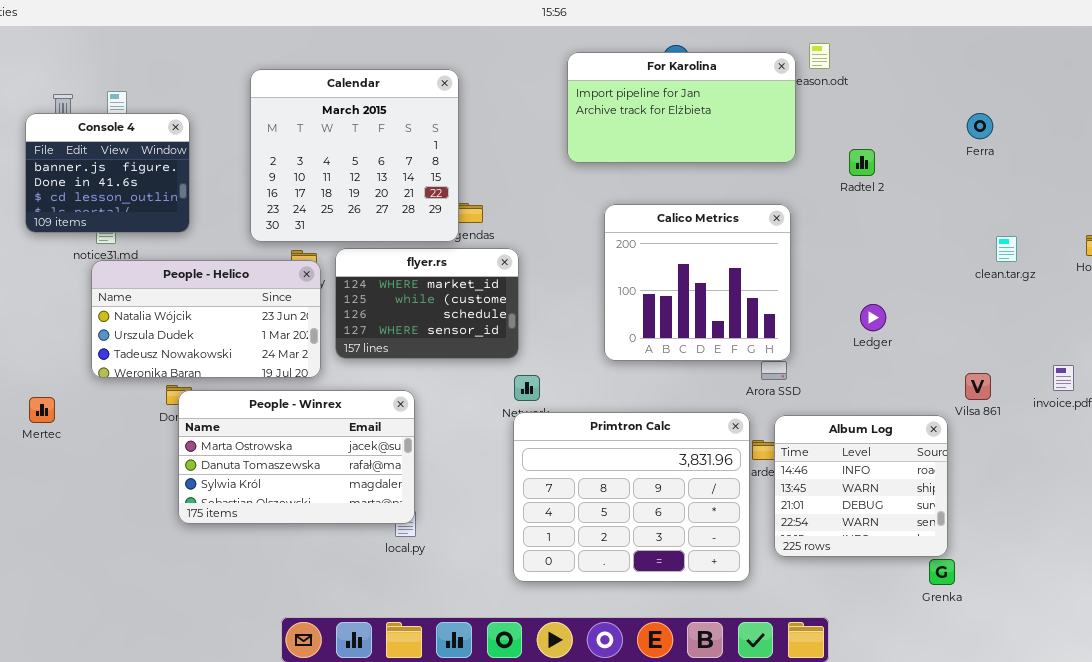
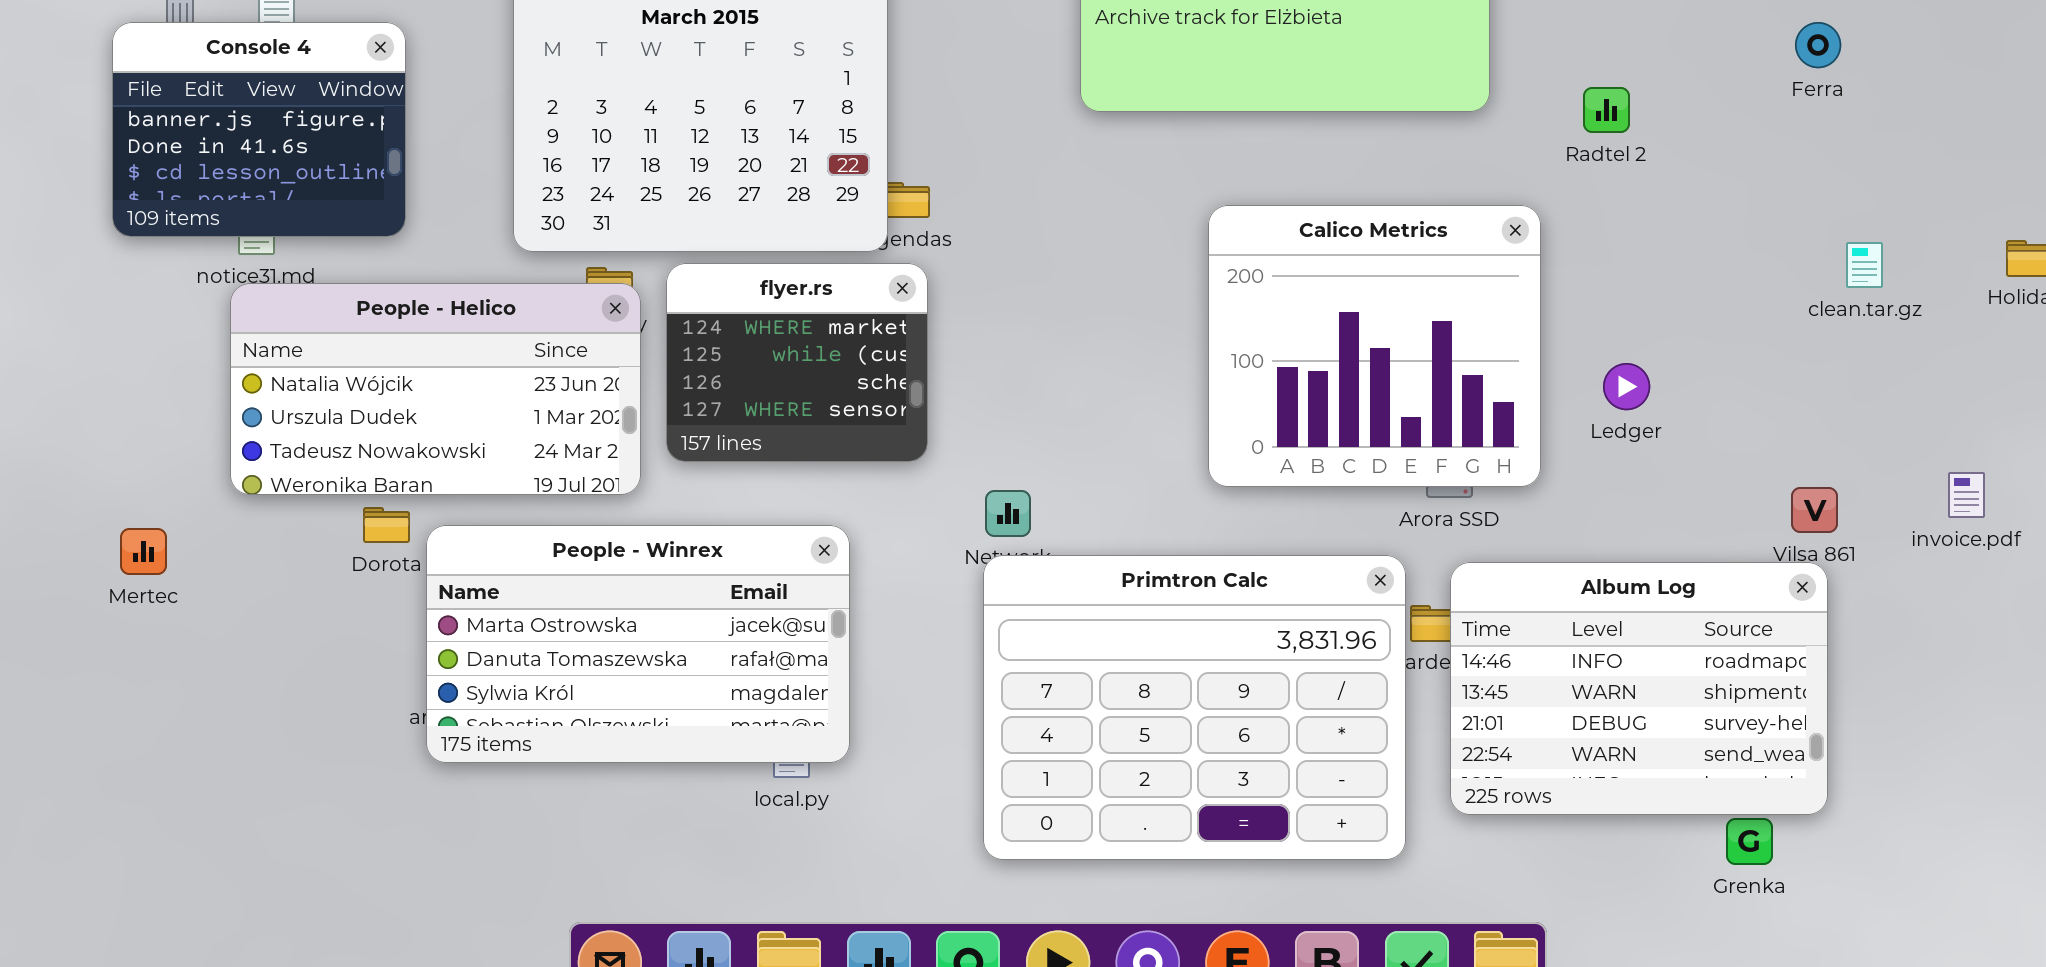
Calico Metrics: [604,204,791,361] -> [1208,205,1541,487], moved
flyer.rs: [335,248,519,359] -> [666,263,928,462], resized
People - Winrex: [178,390,415,524] -> [426,525,850,763], moved
Album Log: [774,415,948,557] -> [1450,562,1828,815], resized

